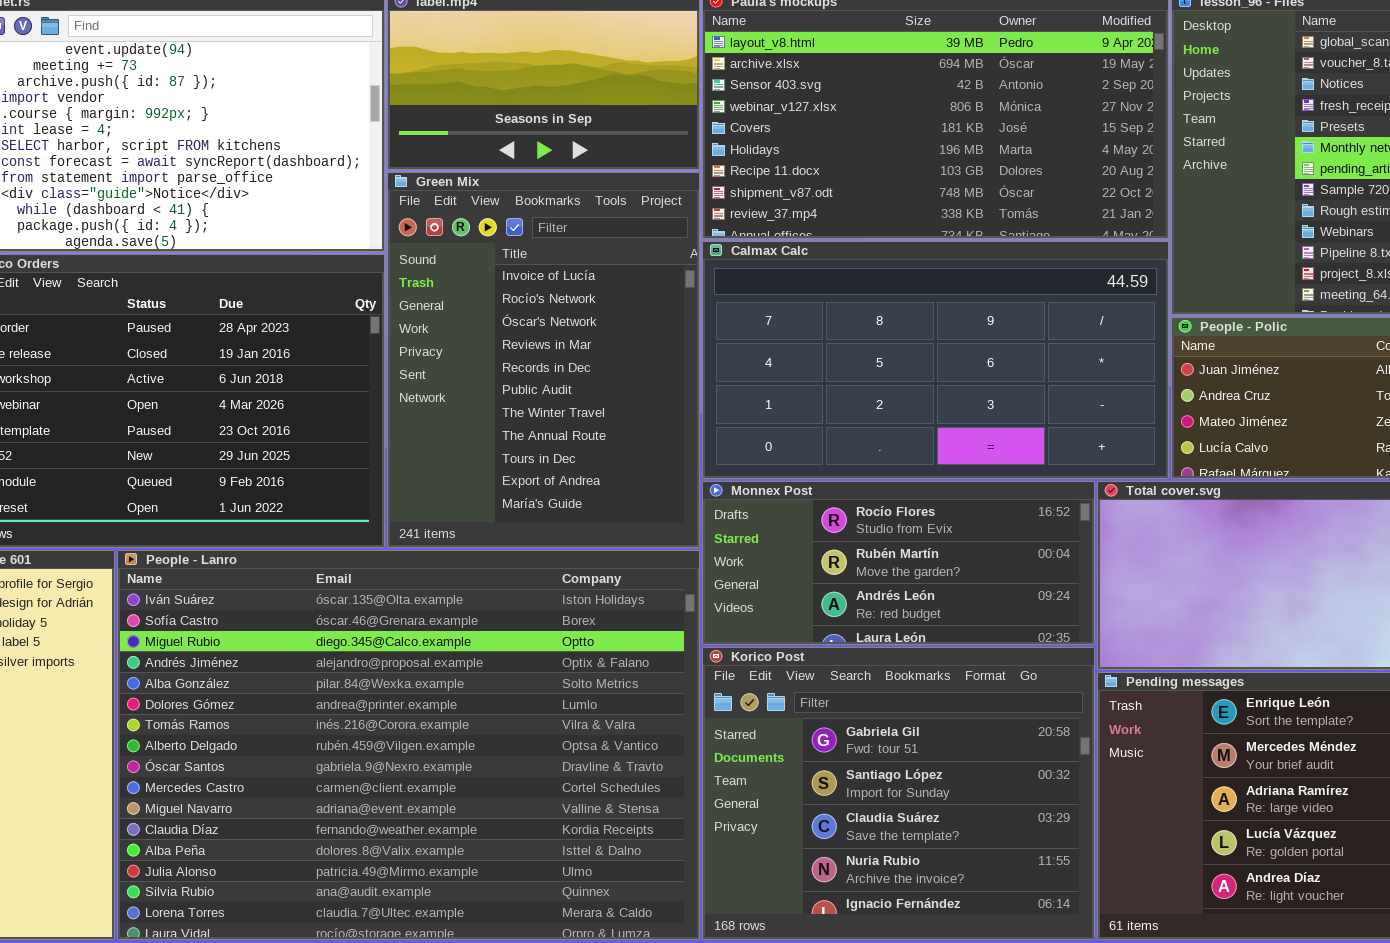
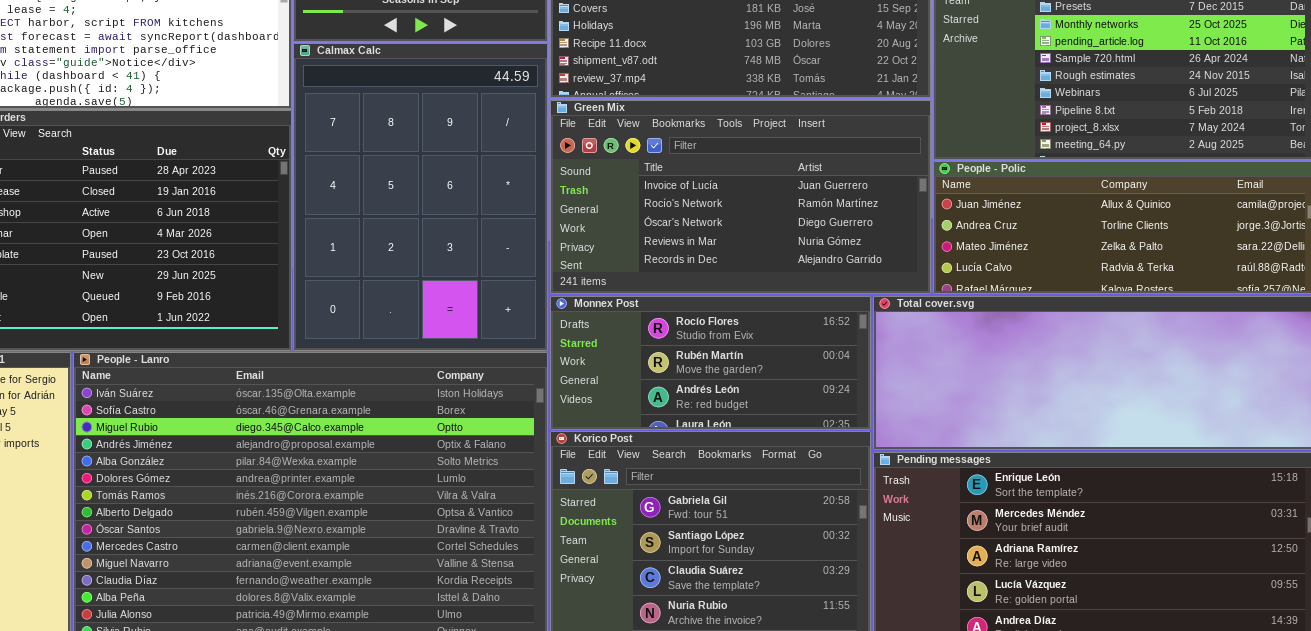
Green Mix: [387,172,700,548] -> [550,100,931,294], moved, resized
Calmax Calc: [702,241,1169,479] -> [293,43,548,351], moved, resized

